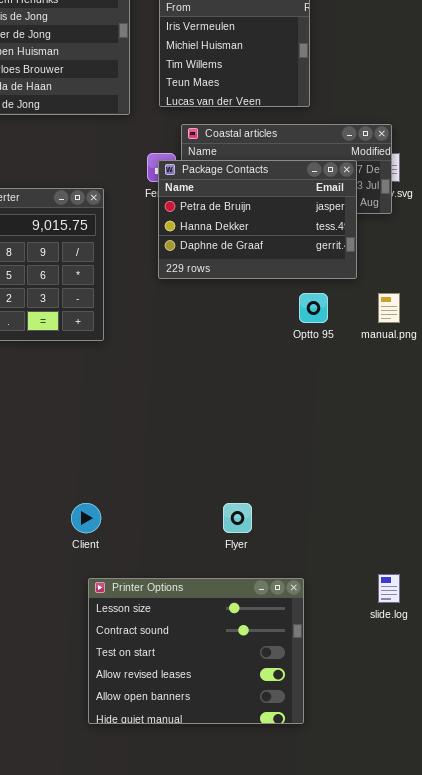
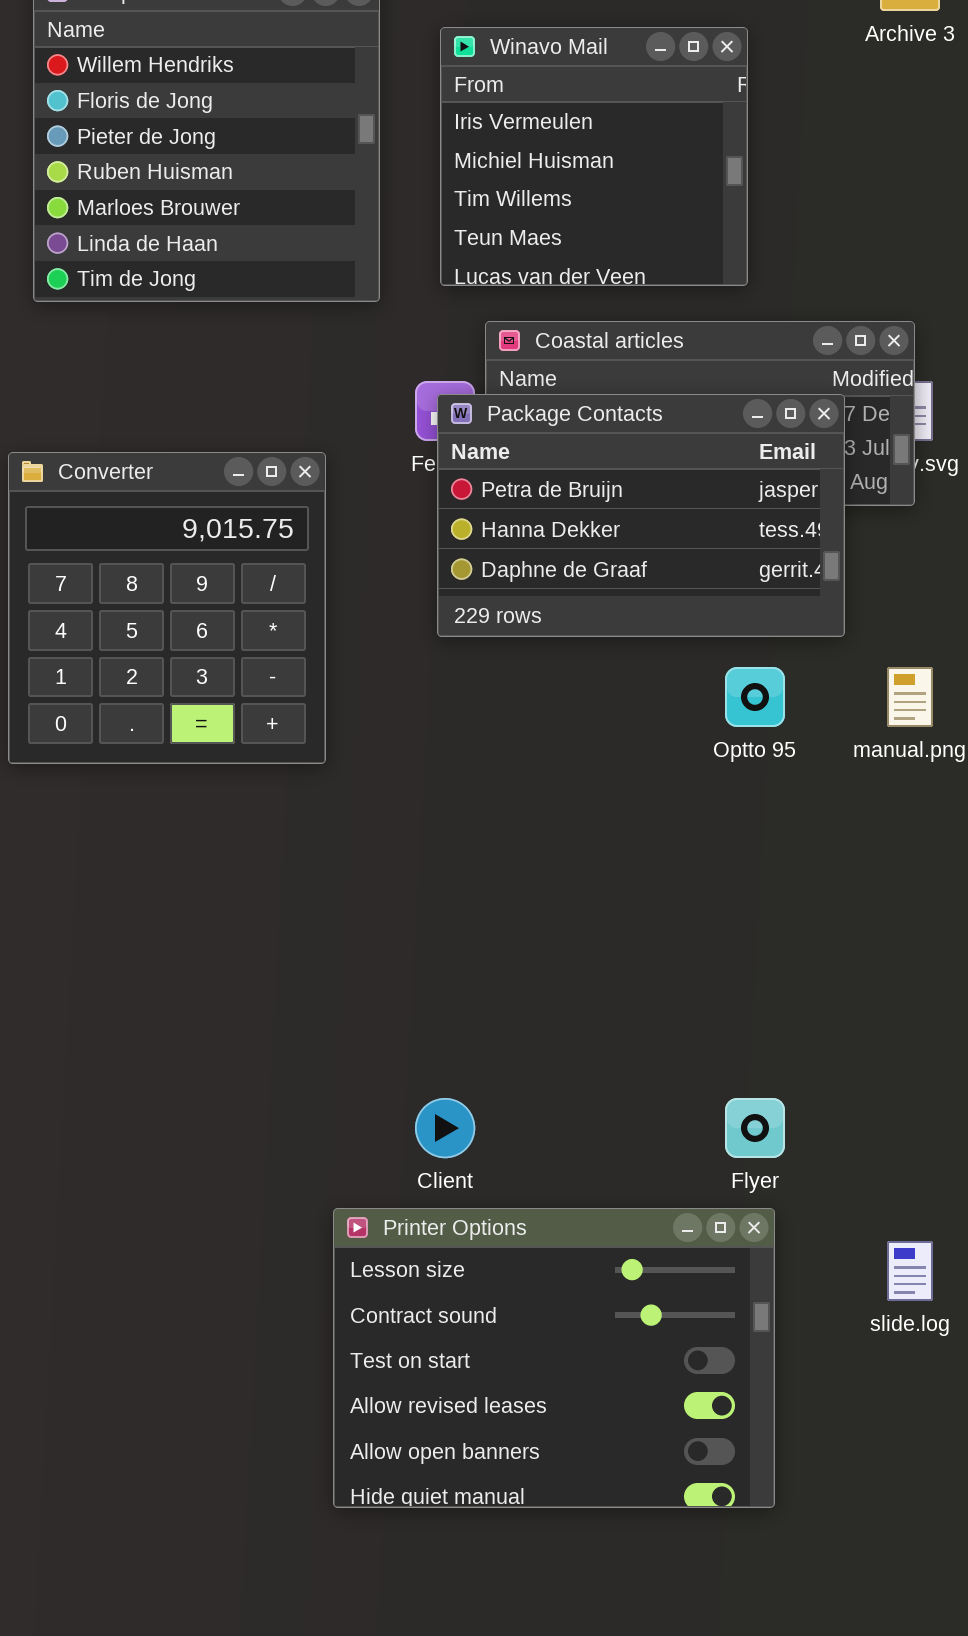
Client: [71,503,101,533] -> [415,1098,475,1158], moved
Flyer: [223,503,252,533] -> [725,1098,785,1158], moved
Printer Options: [88,578,304,724] -> [333,1208,775,1508], moved

